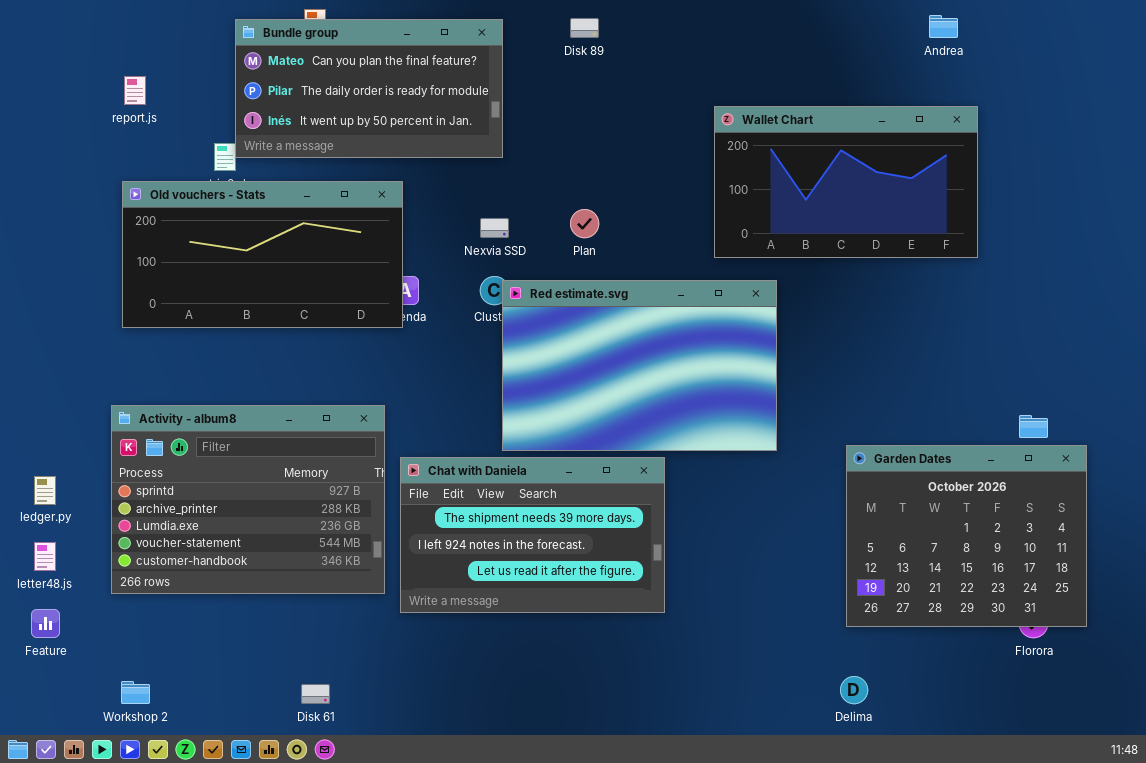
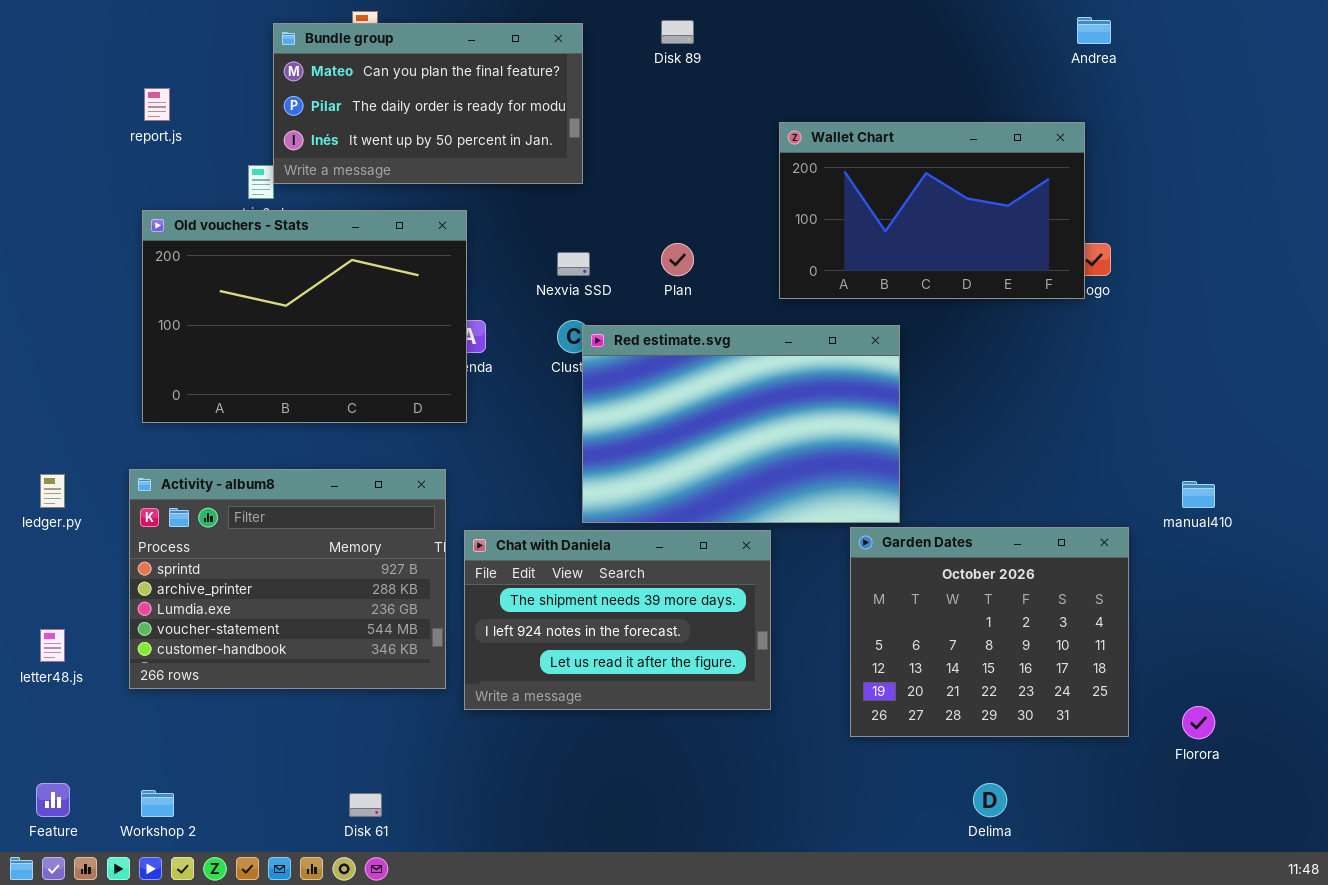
Wallet Chart: [714,106,978,258] -> [779,122,1085,299], moved
Old vouchers - Stats: [122,181,403,328] -> [142,210,467,423], resized
Garden Dates: [846,445,1087,627] -> [850,527,1129,737], moved
ledger.py: [34,476,56,505] -> [40,474,65,508], moved
Feature: [31,609,60,638] -> [36,783,70,817], moved

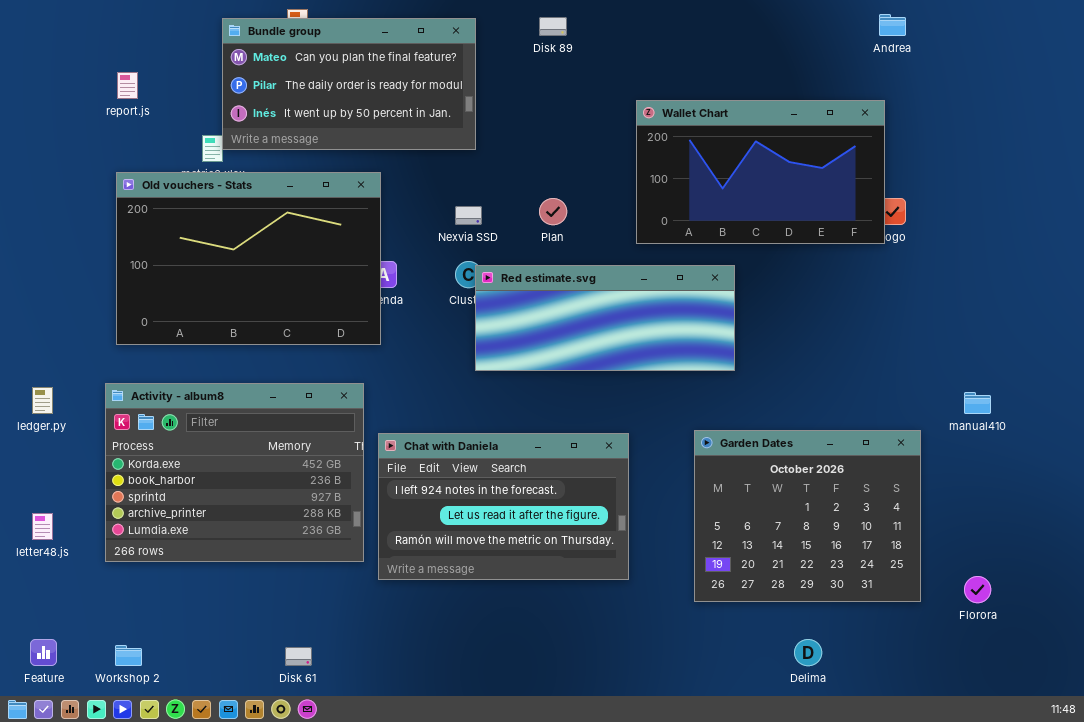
Red estimate.svg: [582,325,900,523] -> [475,265,735,371], resized
Activity - album8: [129,469,446,689] -> [105,383,364,562], scrolled up 2 rows
Chat with Daniela: [464,530,771,710] -> [378,433,629,580], scrolled down 1 row

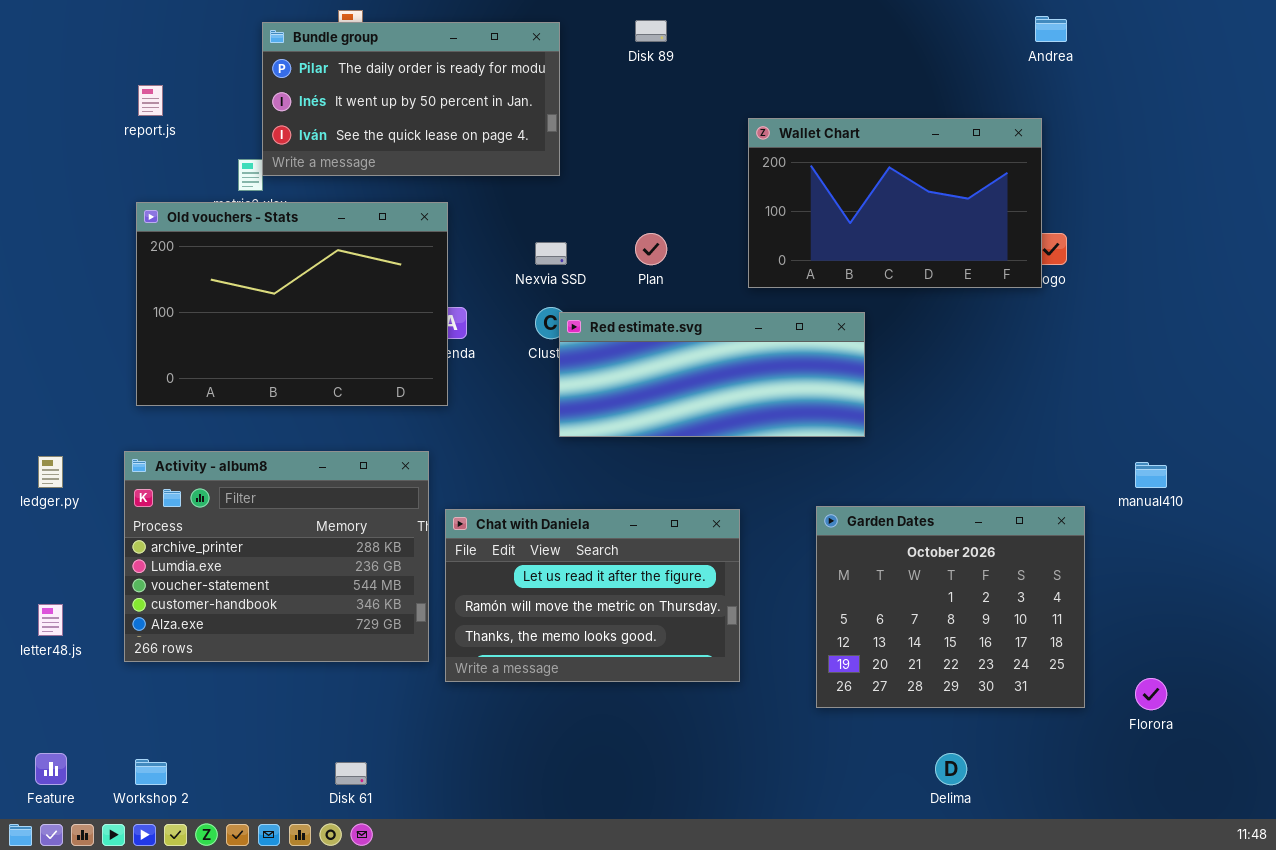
Bundle group: [222,18,476,150] -> [262,22,560,176], scrolled down 1 row
Activity - album8: [105,383,364,562] -> [124,451,429,662], scrolled down 3 rows
Chat with Daniela: [378,433,629,580] -> [445,509,740,682], scrolled down 1 row

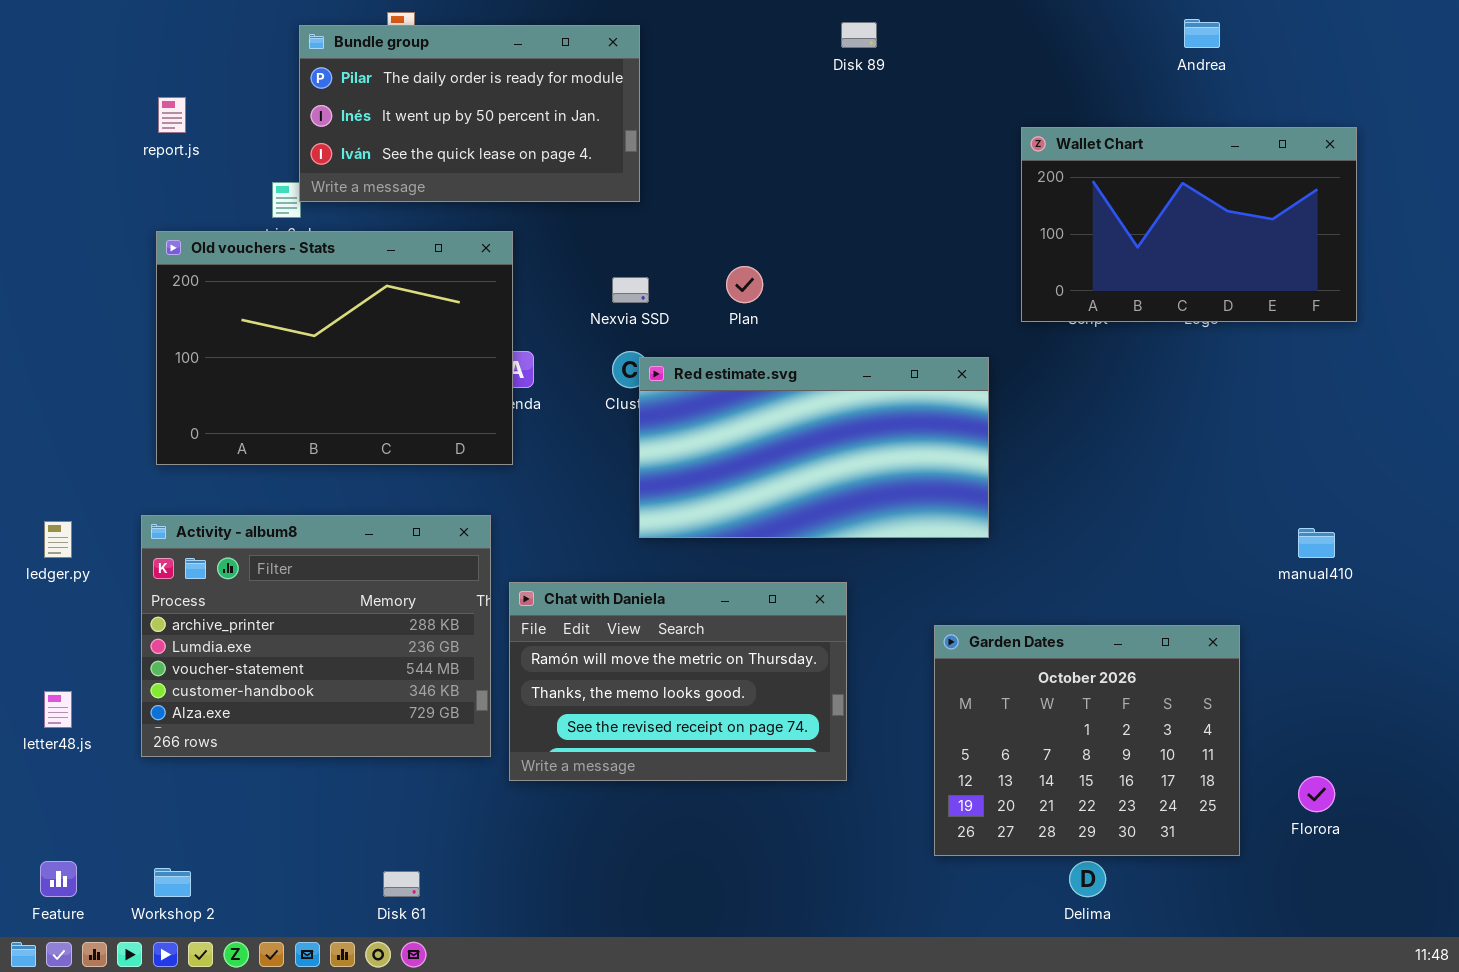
Disk 89: [635,20,667,42] -> [841,22,877,48], moved
Wallet Chart: [748,118,1042,288] -> [1021,127,1357,322], moved
Red estimate.svg: [559,312,865,437] -> [639,357,989,538], resized
Garden Dates: [816,506,1085,708] -> [934,625,1240,856], moved
Chat with Daniela: [445,509,740,682] -> [509,582,847,781], scrolled down 1 row

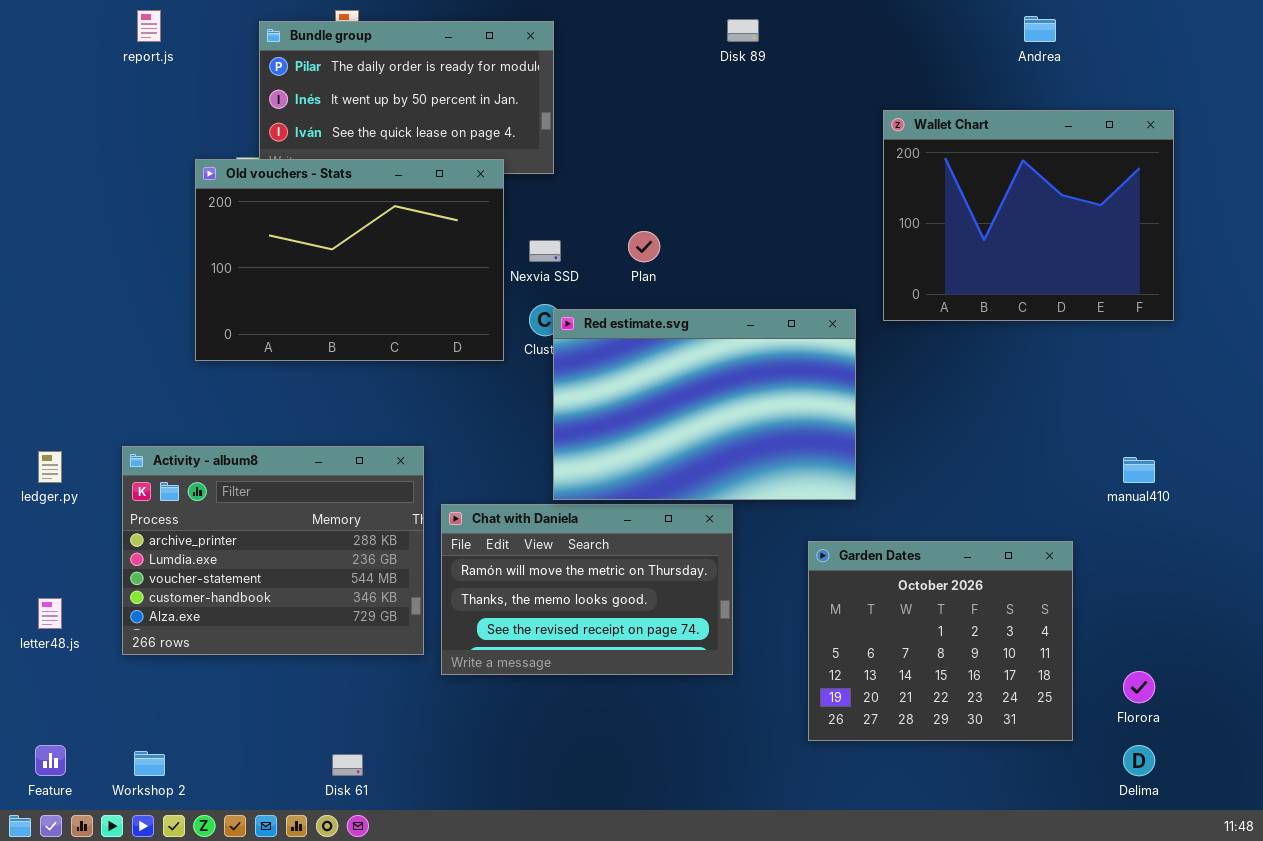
report.js: [158,97,186,133] -> [137,10,161,42], moved
Wallet Chart: [1021,127,1357,322] -> [883,110,1174,321], resized
Old vouchers - Stats: [156,231,513,465] -> [195,159,504,361], moved
Red estimate.svg: [639,357,989,538] -> [553,309,856,500], resized
Delima: [1069,861,1106,897] -> [1123,745,1155,776], moved

